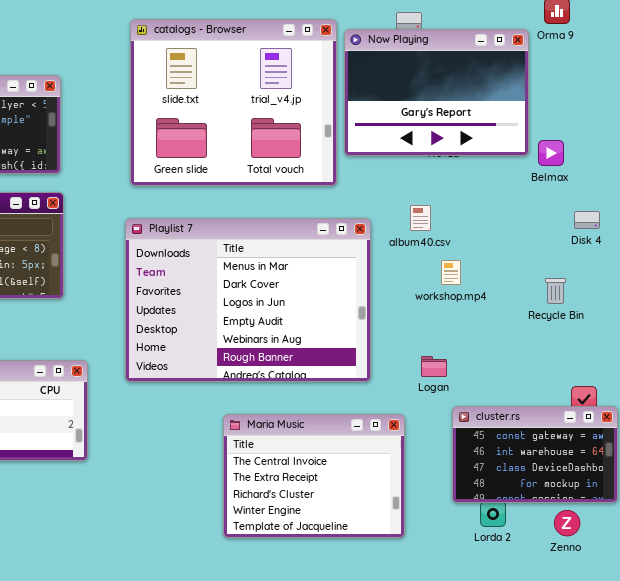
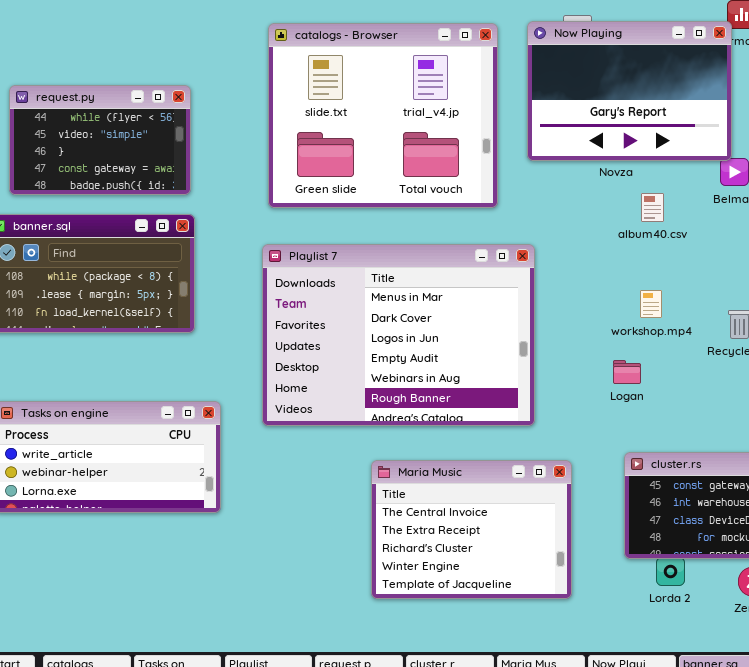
Now Playing: [344,29,529,156] -> [527,21,732,161], moved
album40.csv: [410,205,431,231] -> [641,193,664,222], moved
workshop.mp4: [441,260,461,285] -> [640,290,662,318], moved
Logan: [421,356,447,377] -> [613,360,641,384], moved

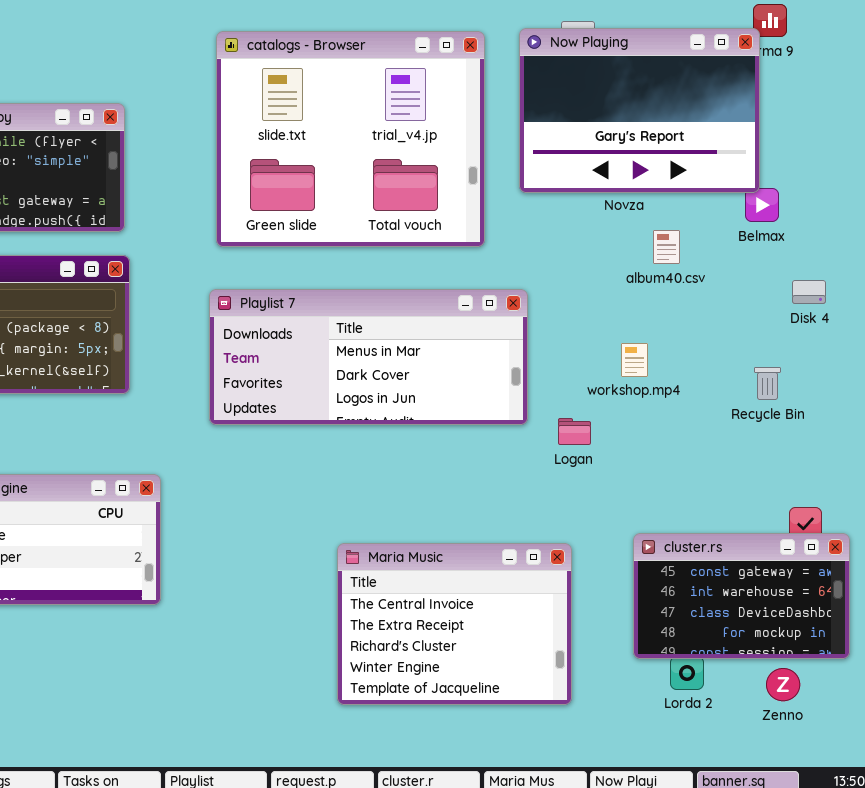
Playlist 7: [262,244,535,426] -> [209,289,528,425], resized
workshop.mp4: [640,290,662,318] -> [621,343,648,377], moved
Logan: [613,360,641,384] -> [558,418,591,445], moved

